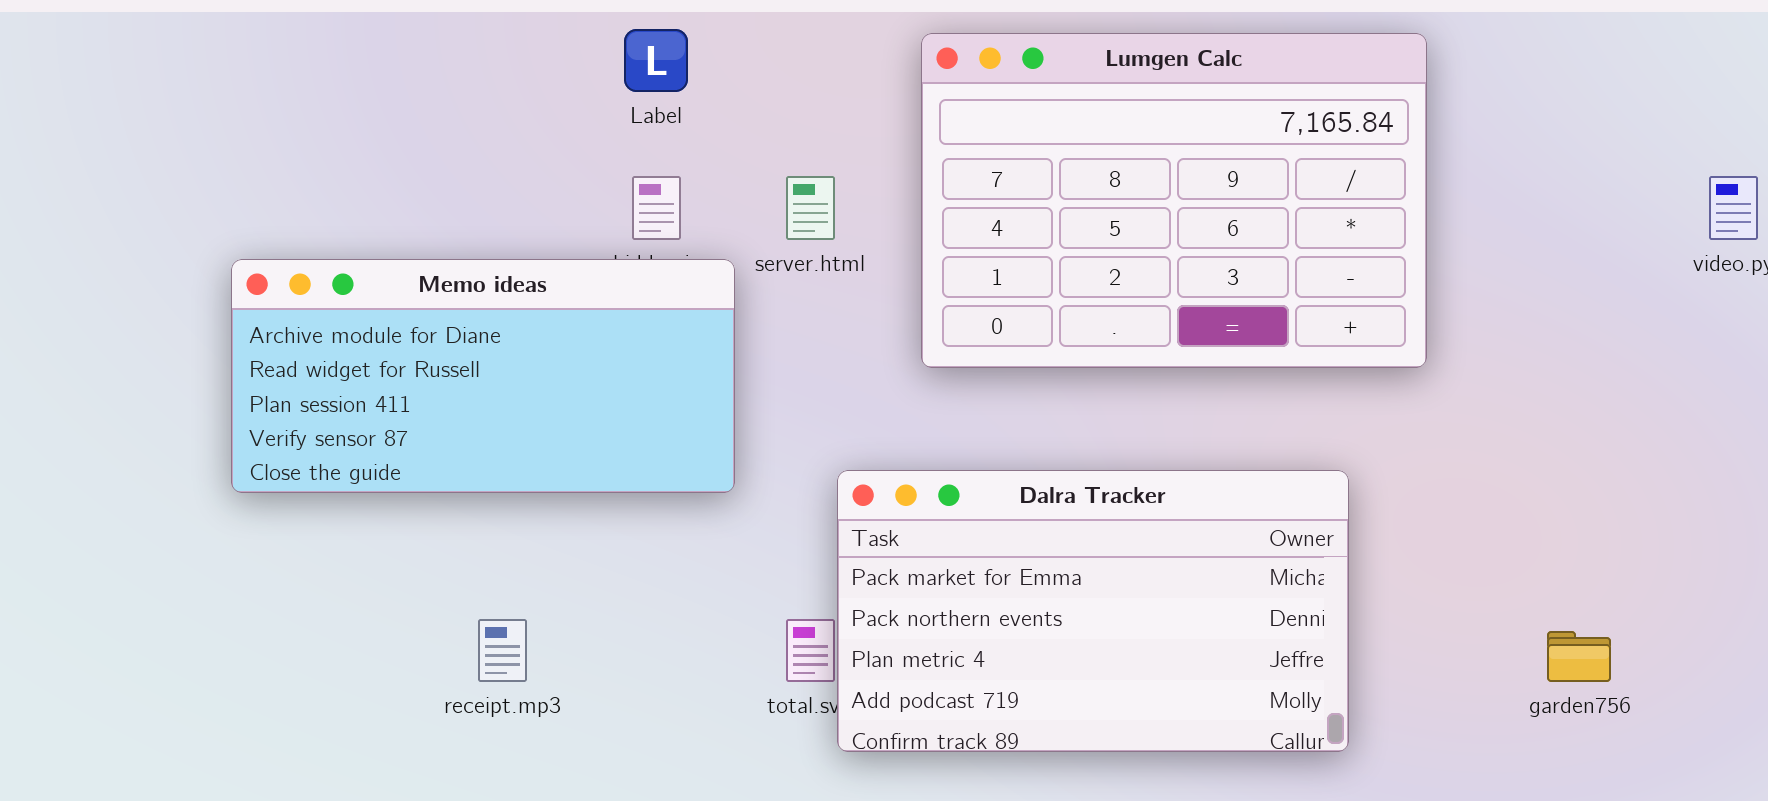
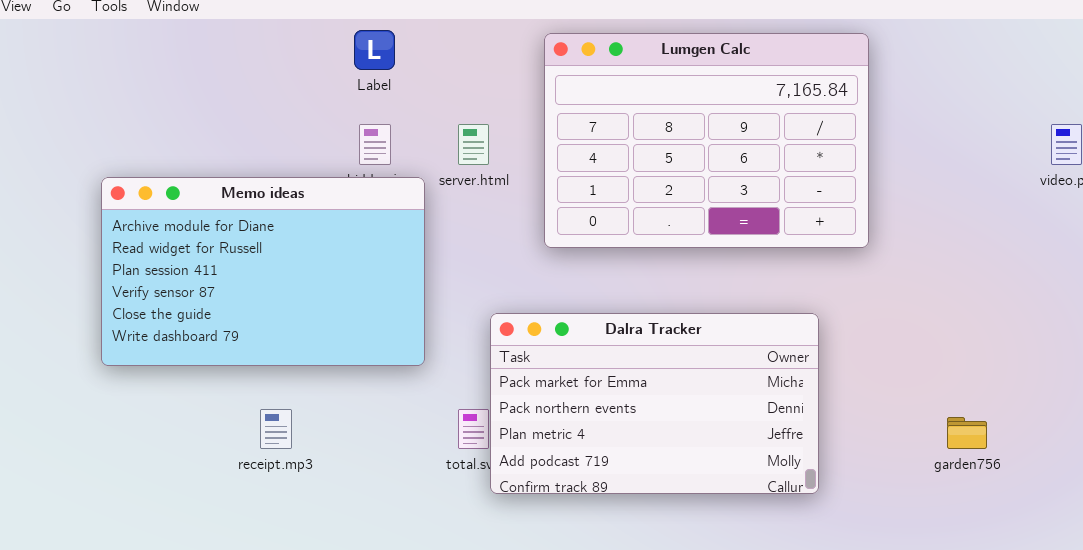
Memo ideas: [231,259,735,493] -> [101,177,425,366], resized

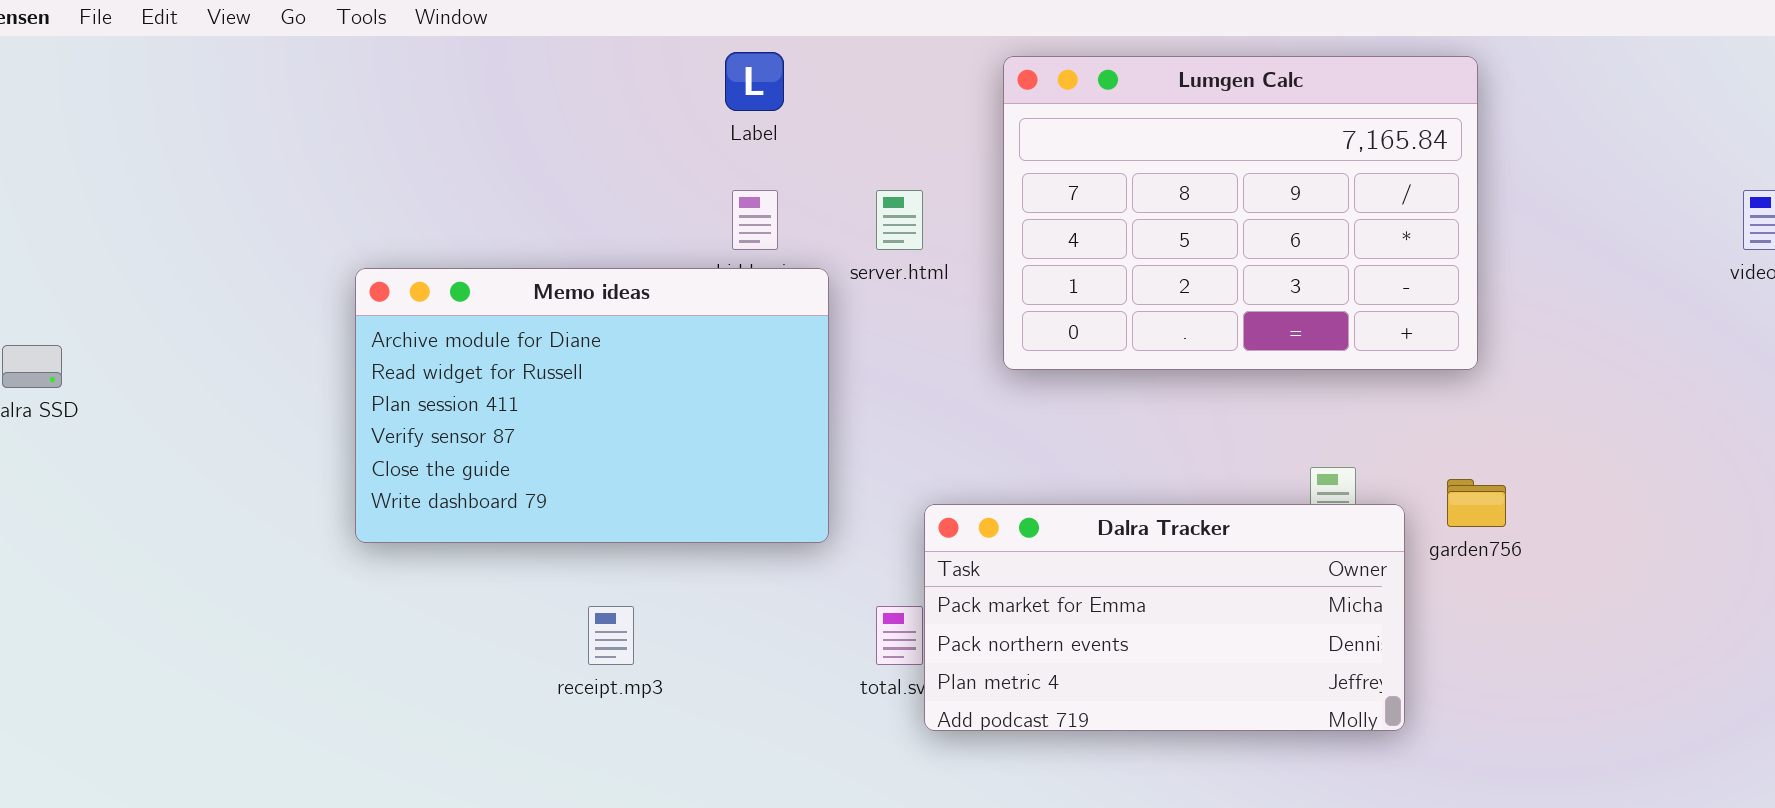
Dalra Tracker: [490,313,819,494] -> [924,504,1405,731], resized
garden756: [947,417,987,449] -> [1447,479,1506,527], moved

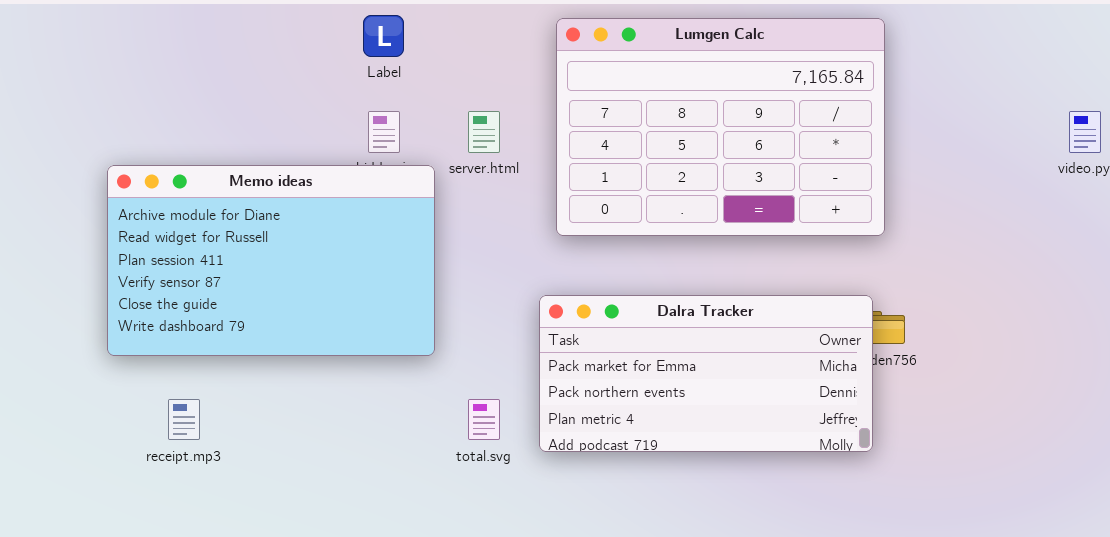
Dalra Tracker: [924,504,1405,731] -> [539,295,873,452], moved
receipt.mp3: [588,606,634,665] -> [168,399,200,440], moved

